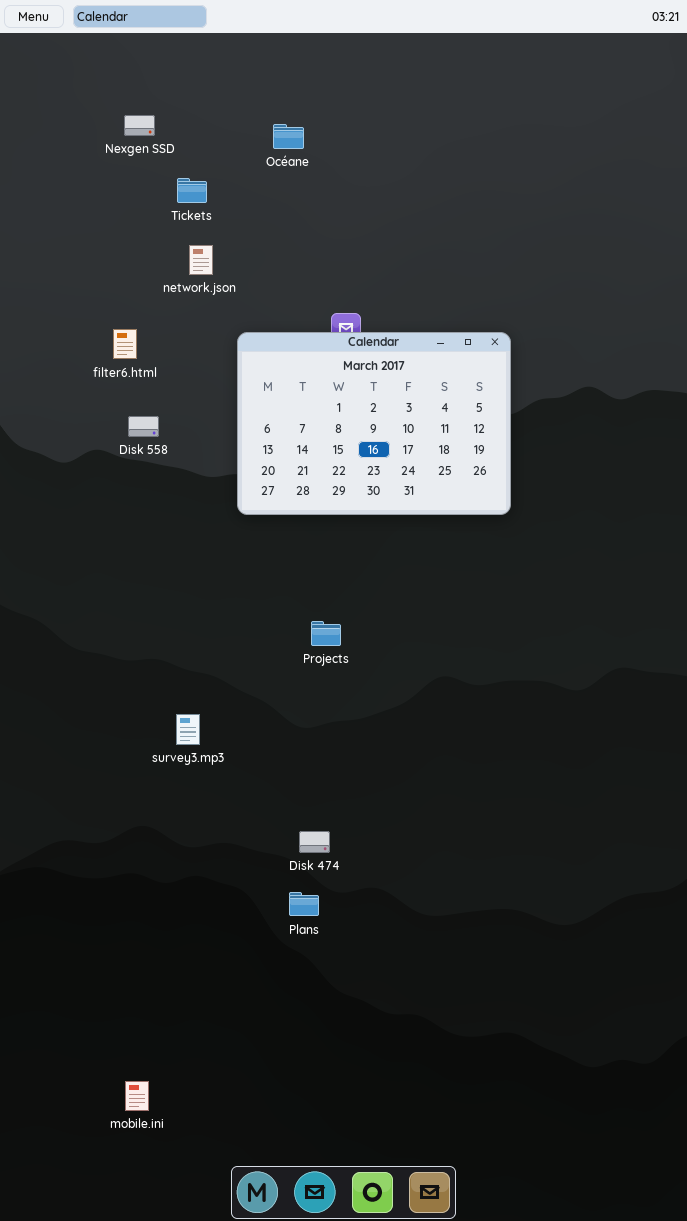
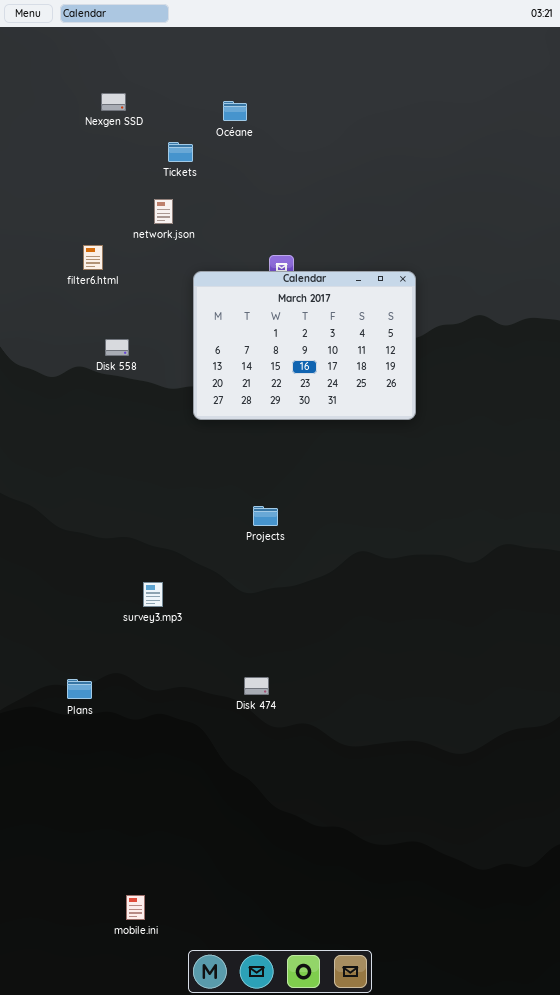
Tickets: [177,178,207,203] -> [168,142,193,162], moved
filter6.html: [113,329,137,359] -> [83,245,103,270], moved
Plans: [289,892,319,916] -> [67,679,92,699], moved
mobile.ini: [125,1081,149,1111] -> [126,895,145,920], moved

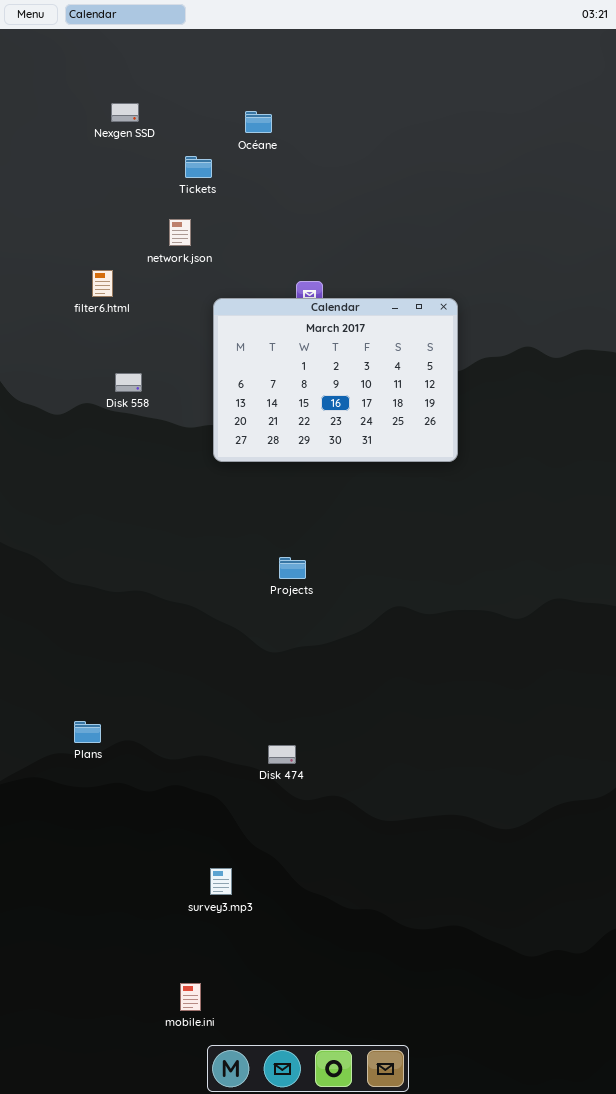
survey3.mp3: [143,582,163,607] -> [210,868,232,895], moved
Plans: [67,679,92,699] -> [74,721,101,743], moved
mobile.ini: [126,895,145,920] -> [180,983,201,1011], moved

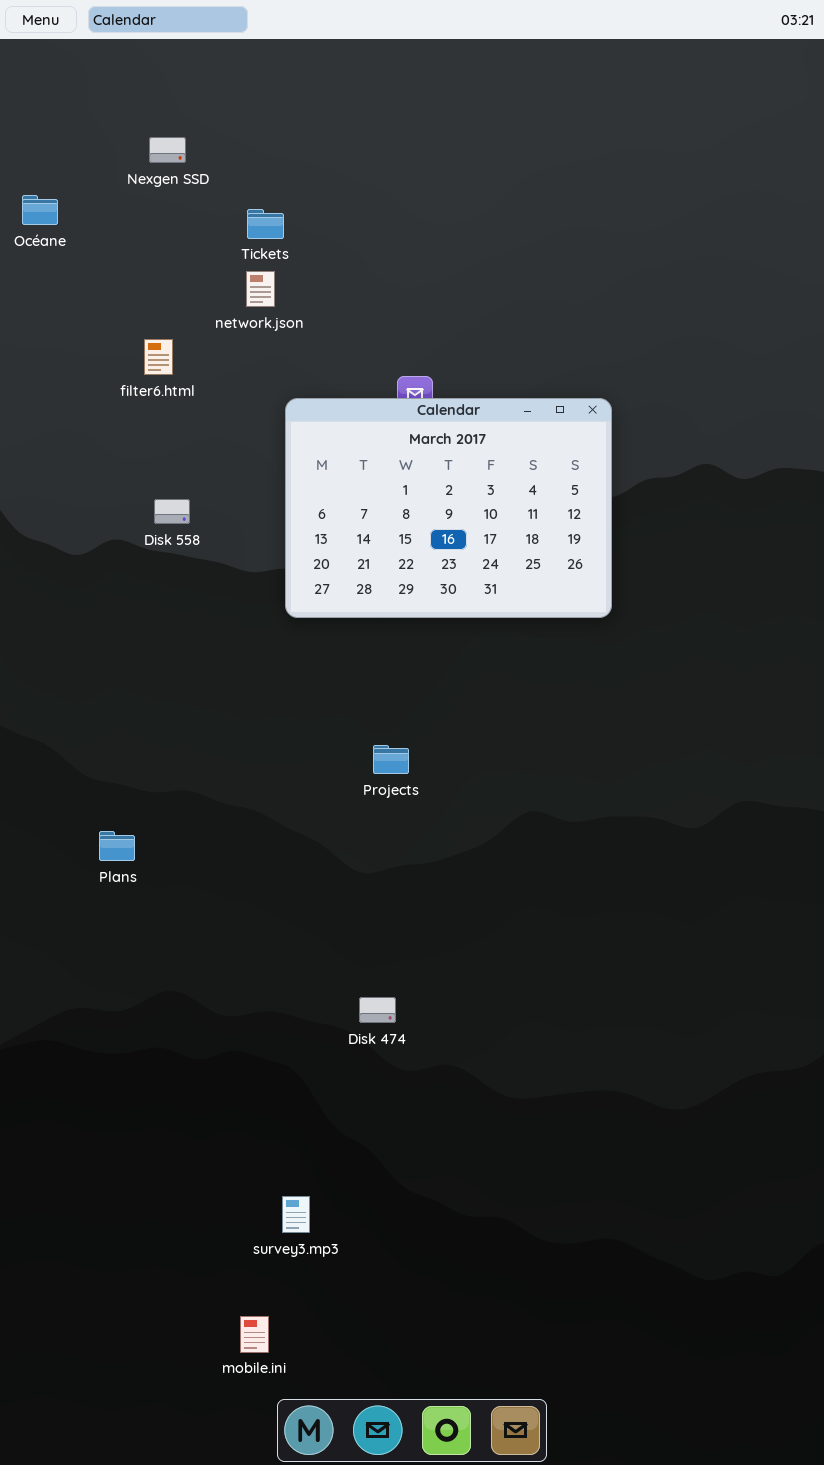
Océane: [245,111,272,133] -> [22,195,58,225], moved
network.json: [169,219,191,246] -> [246,271,275,307], moved
filter6.html: [92,270,113,297] -> [144,339,173,375], moved
Plans: [74,721,101,743] -> [99,831,135,861], moved
survey3.mp3: [210,868,232,895] -> [282,1196,310,1233], moved

